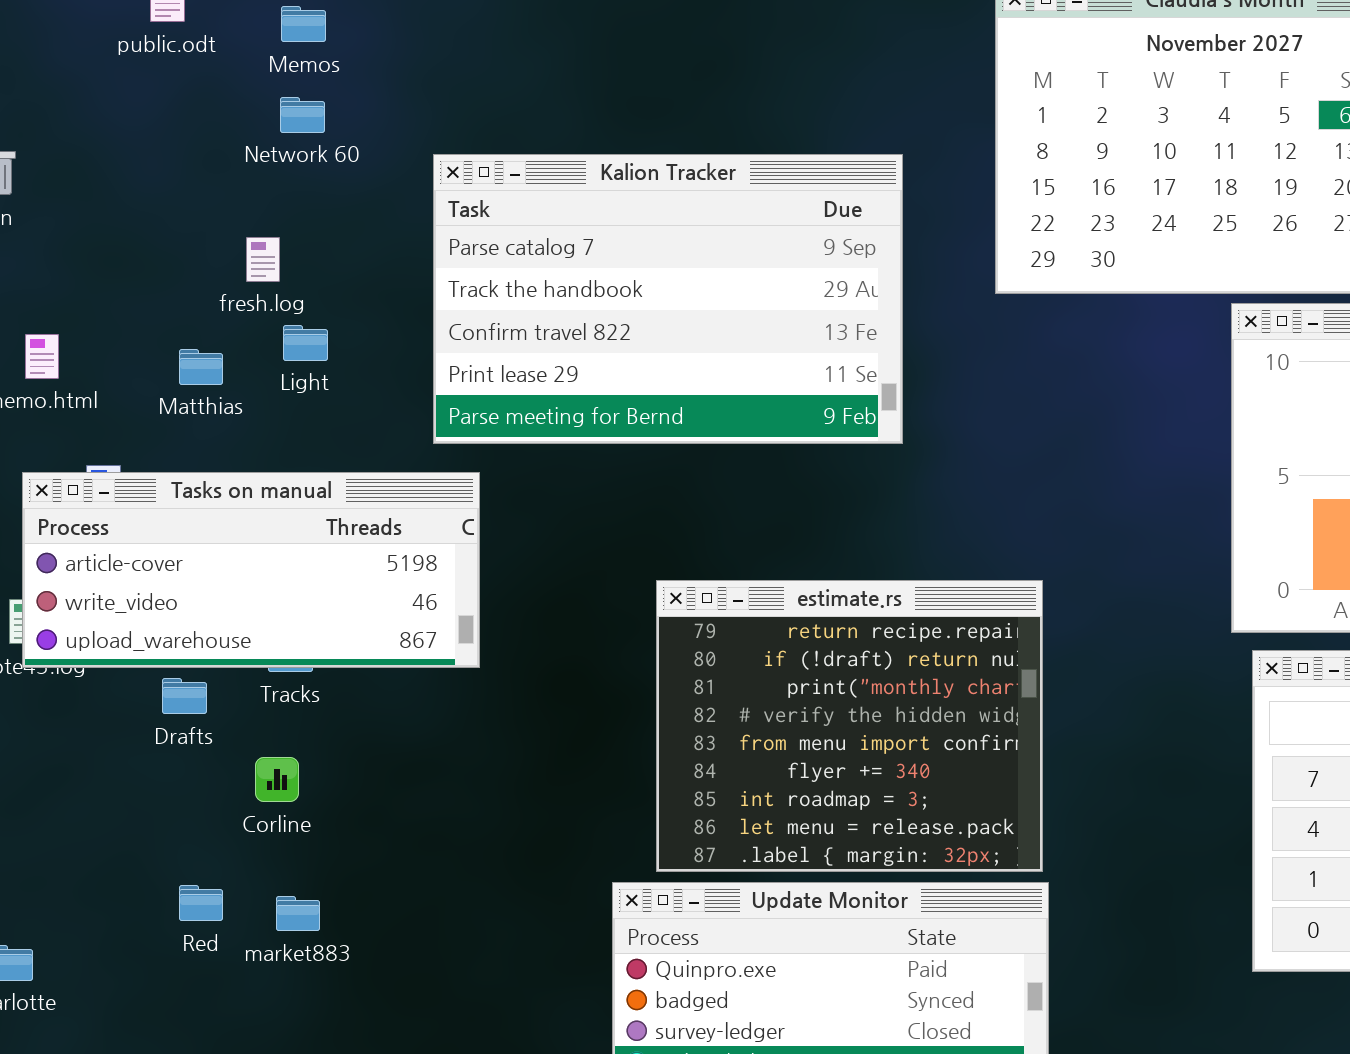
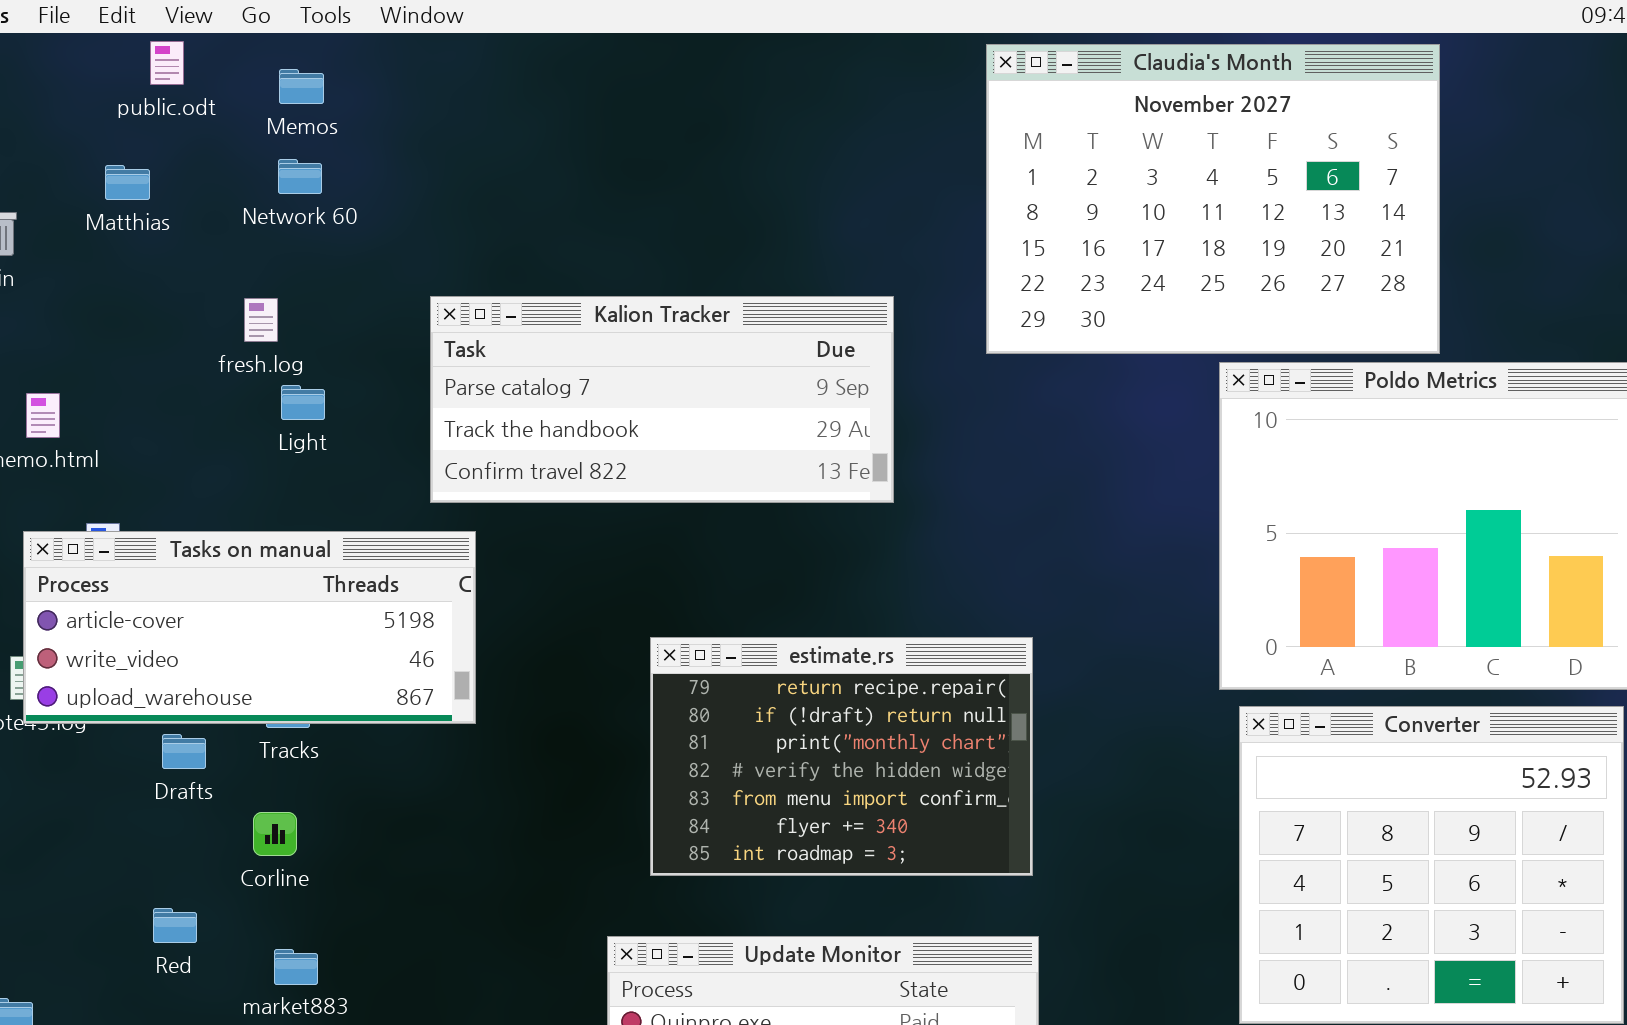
Kalion Tracker: [433,154,903,444] -> [430,296,894,503], resized
Matthias: [179,349,223,385] -> [105,165,150,200], moved
estimate.rs: [656,580,1043,872] -> [650,637,1033,876], resized
Red: [179,885,223,921] -> [153,908,197,943], moved

